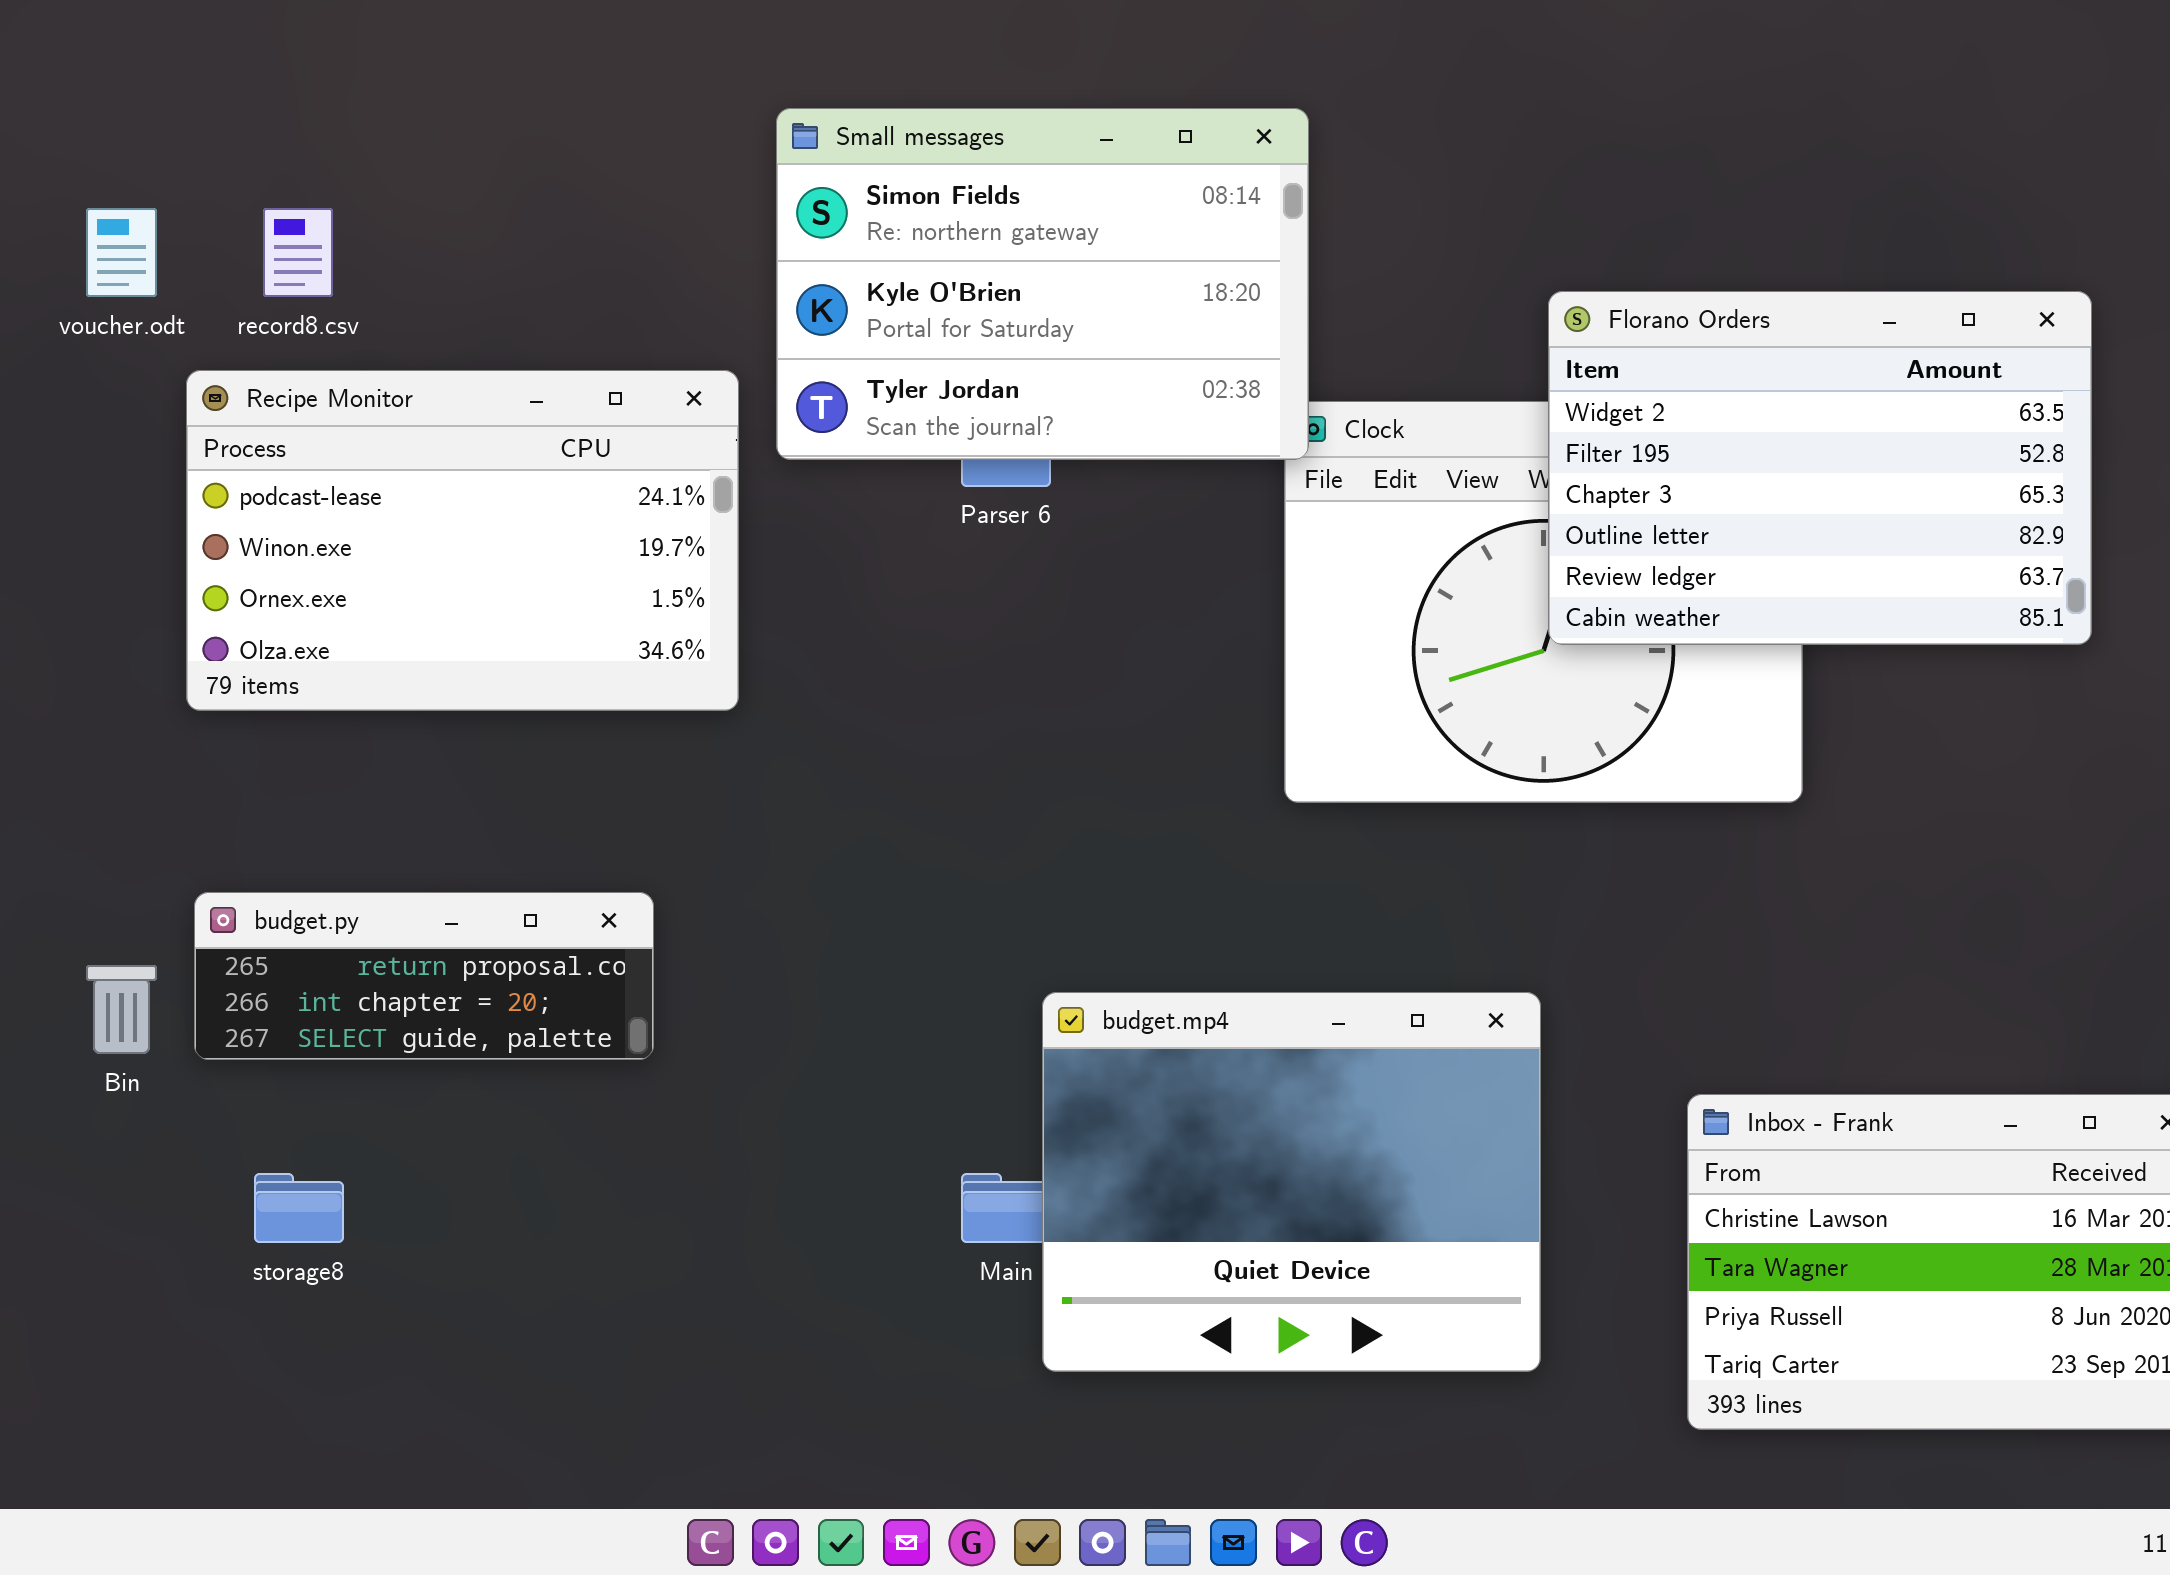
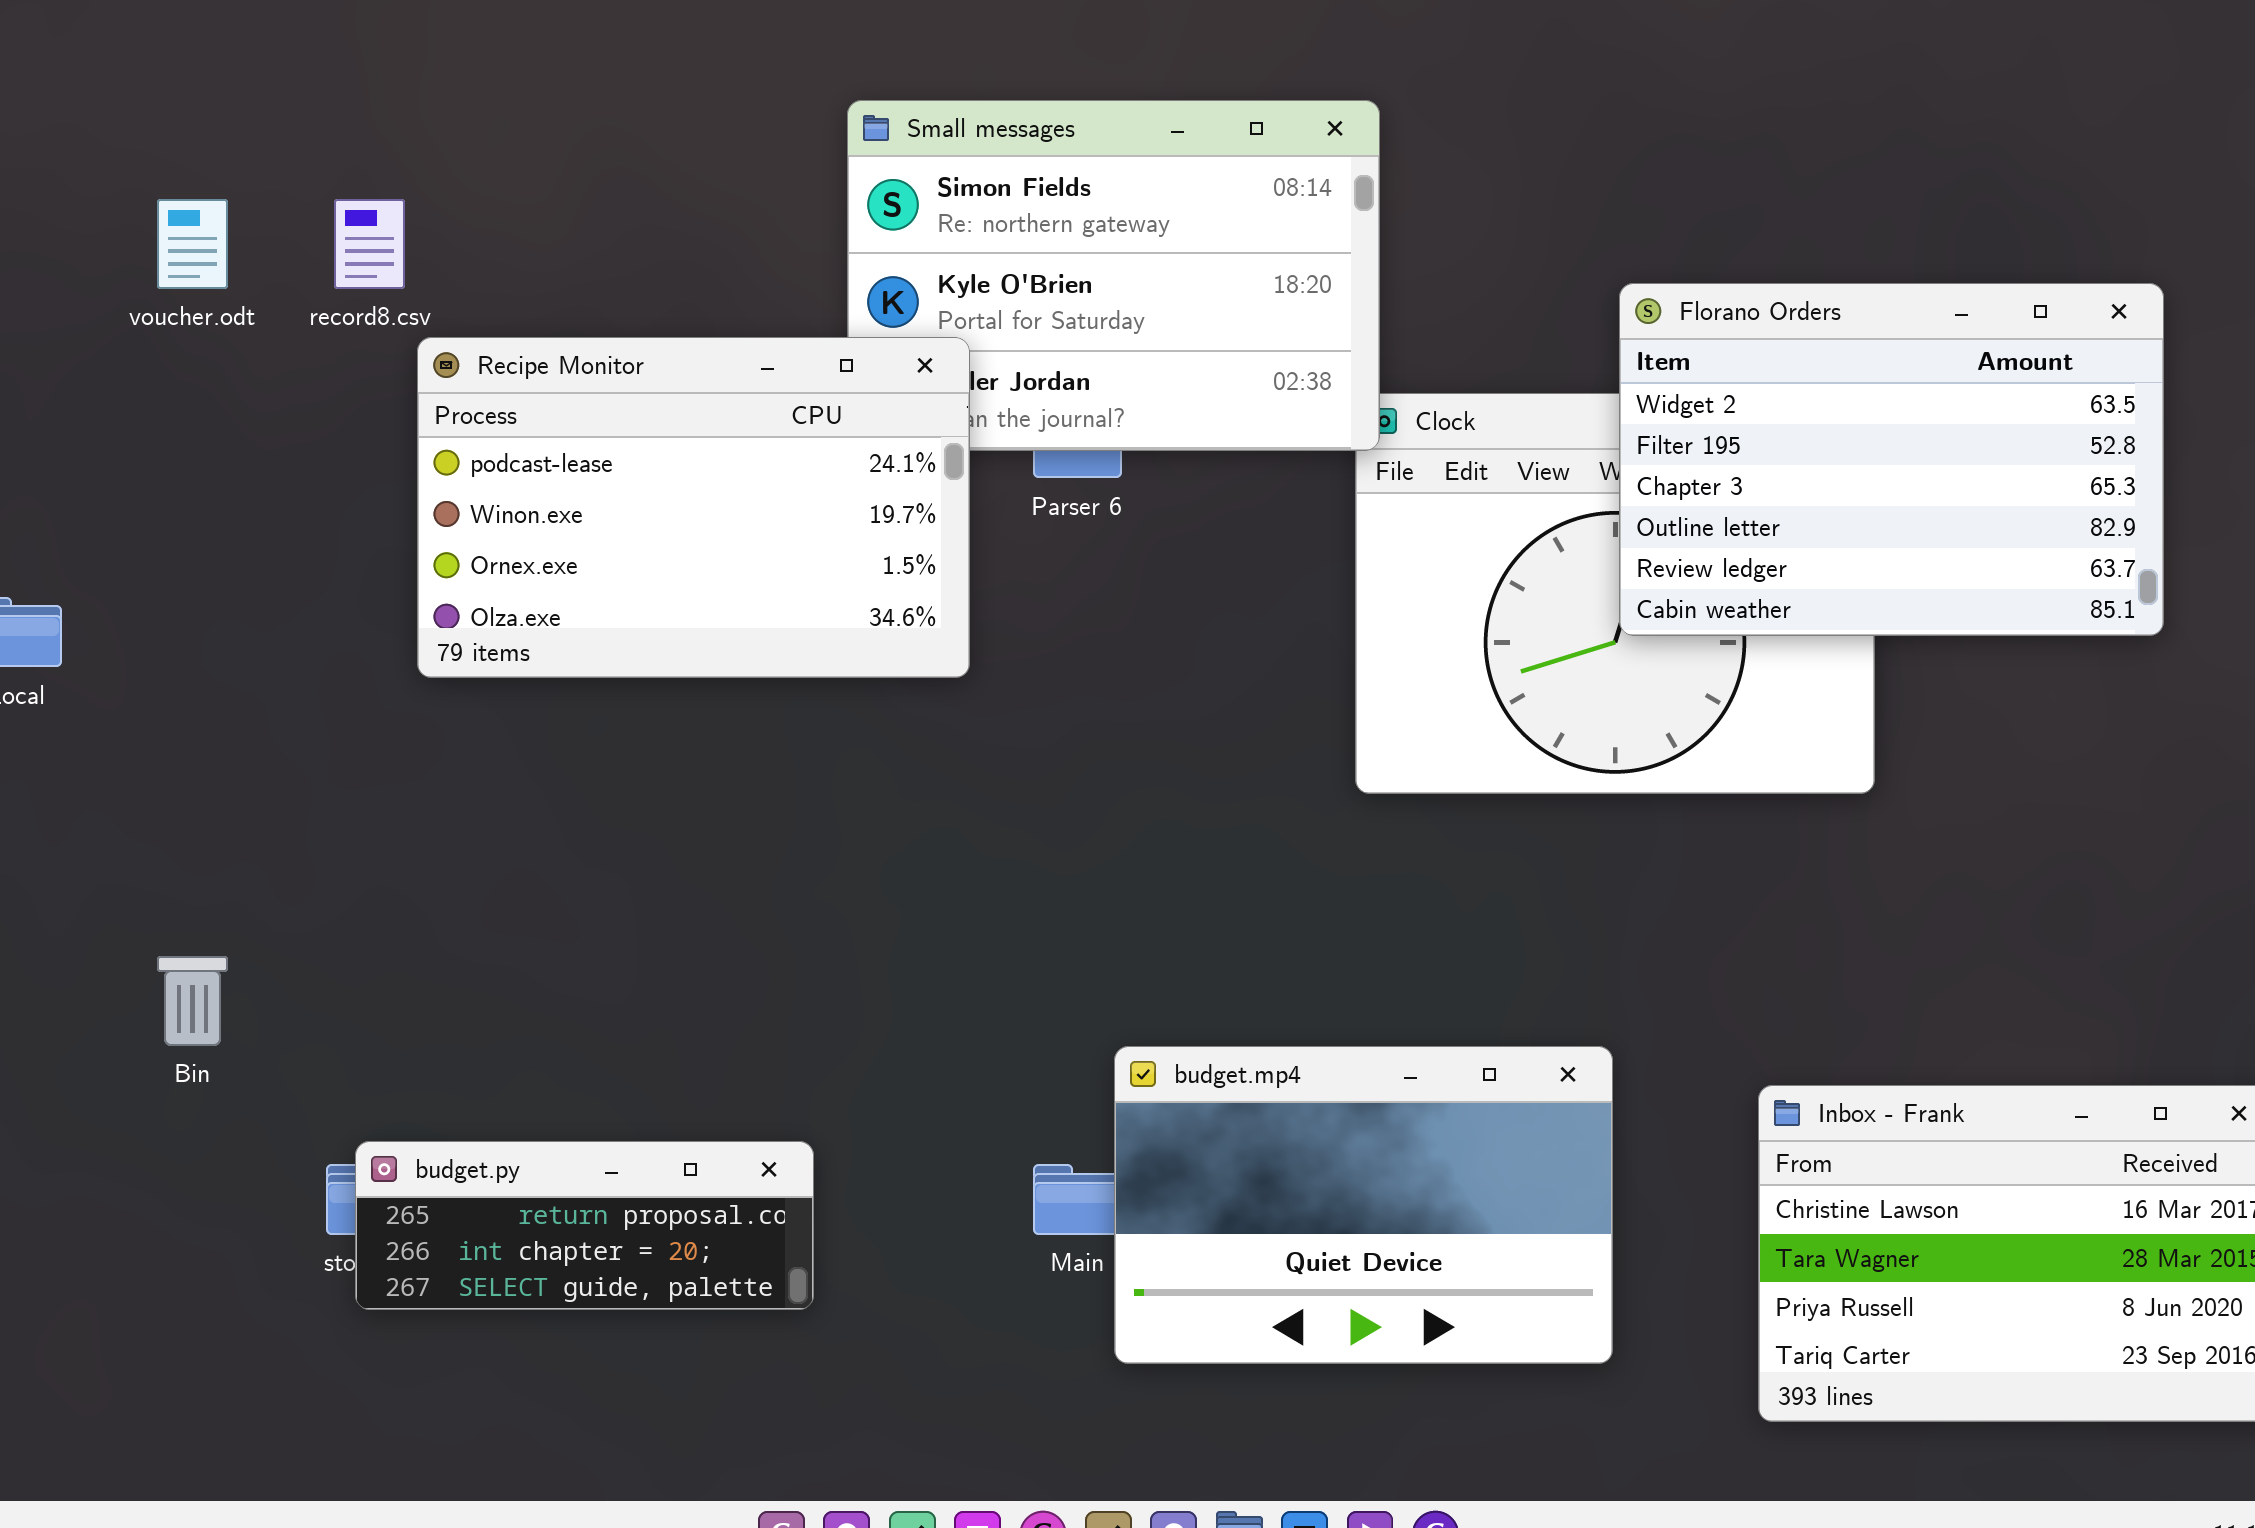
Recipe Monitor: [186,370,739,711] -> [417,337,970,678], moved
budget.py: [194,892,654,1060] -> [355,1141,814,1310], moved
budget.mp4: [1042,992,1541,1372] -> [1114,1046,1613,1364], resized

